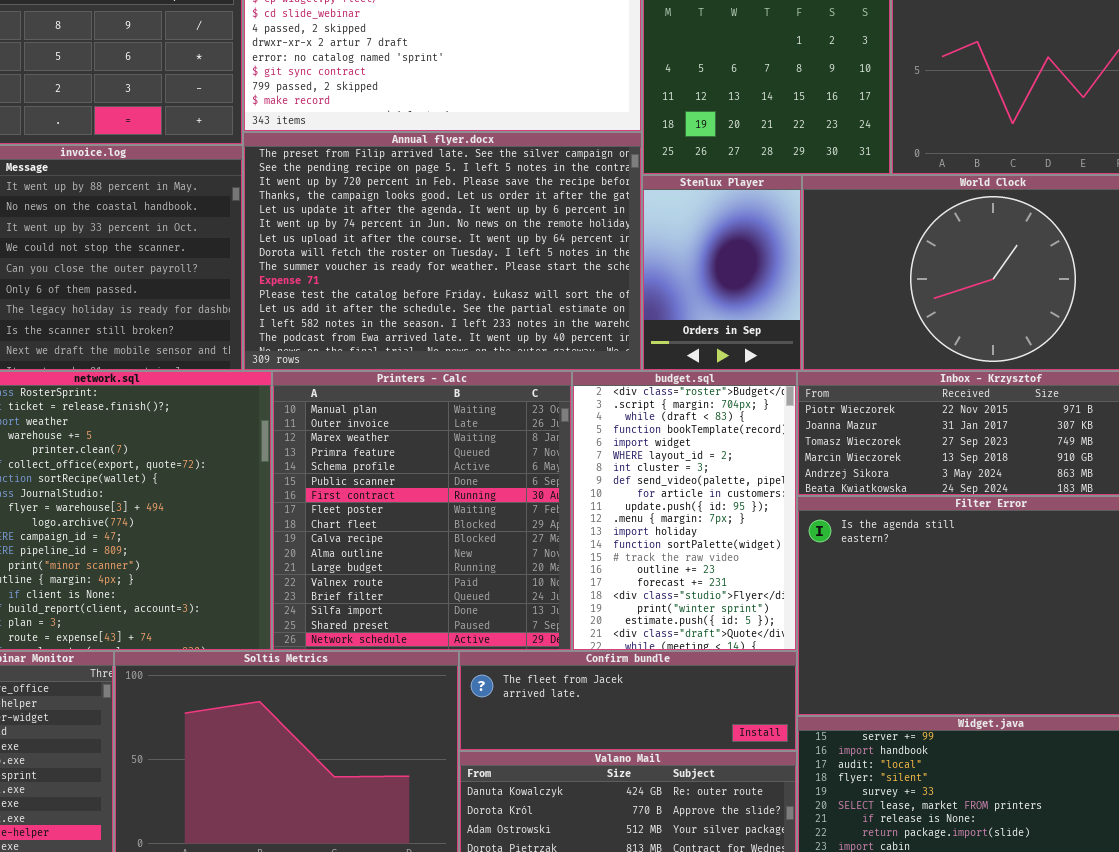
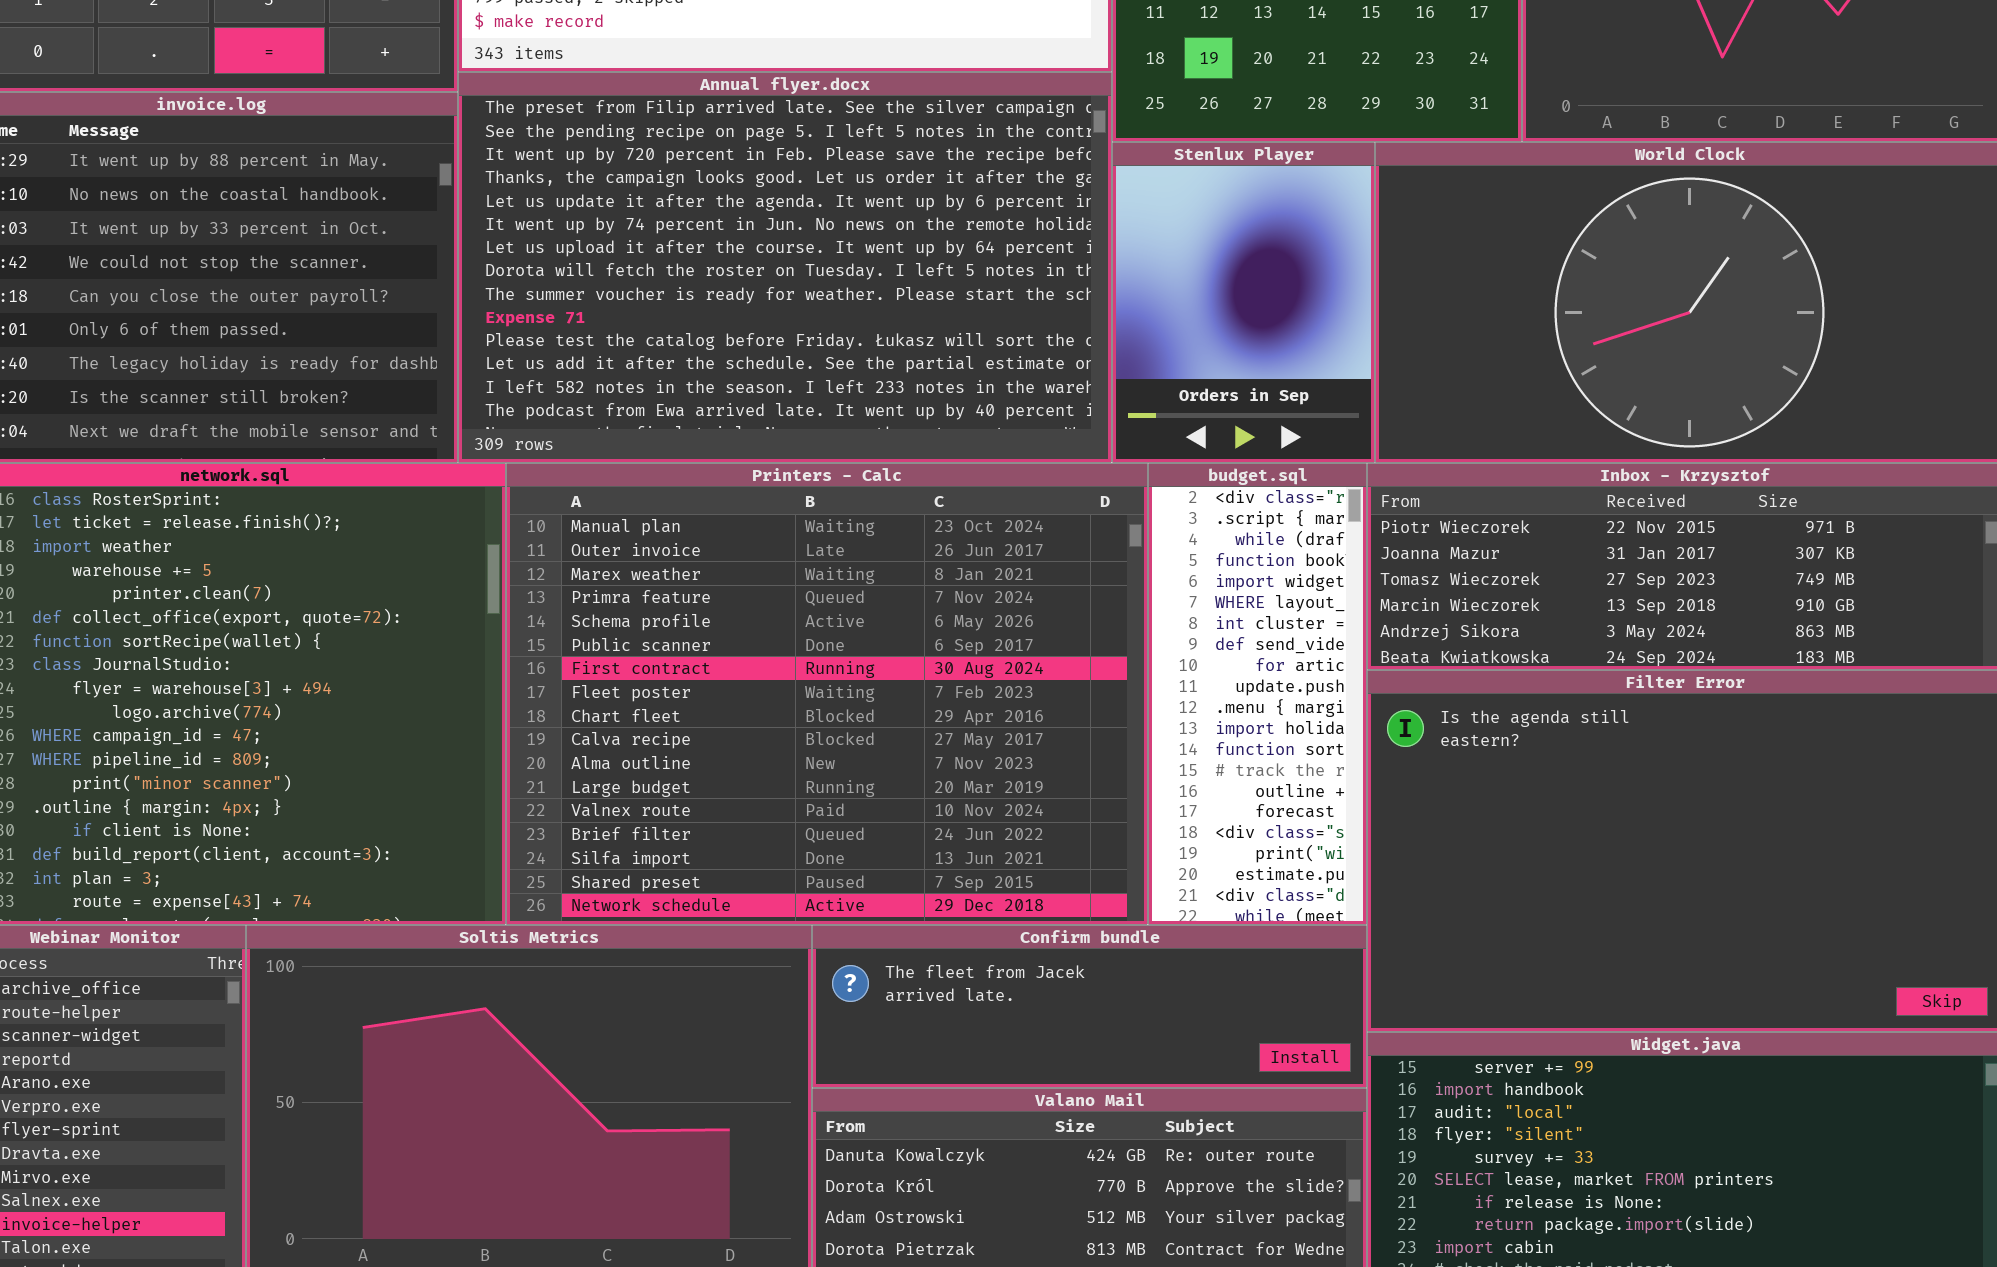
Printers - Calc: [272,371,572,651] -> [506,463,1148,925], resized
budget.sql: [572,371,797,651] -> [1148,463,1367,925], resized

